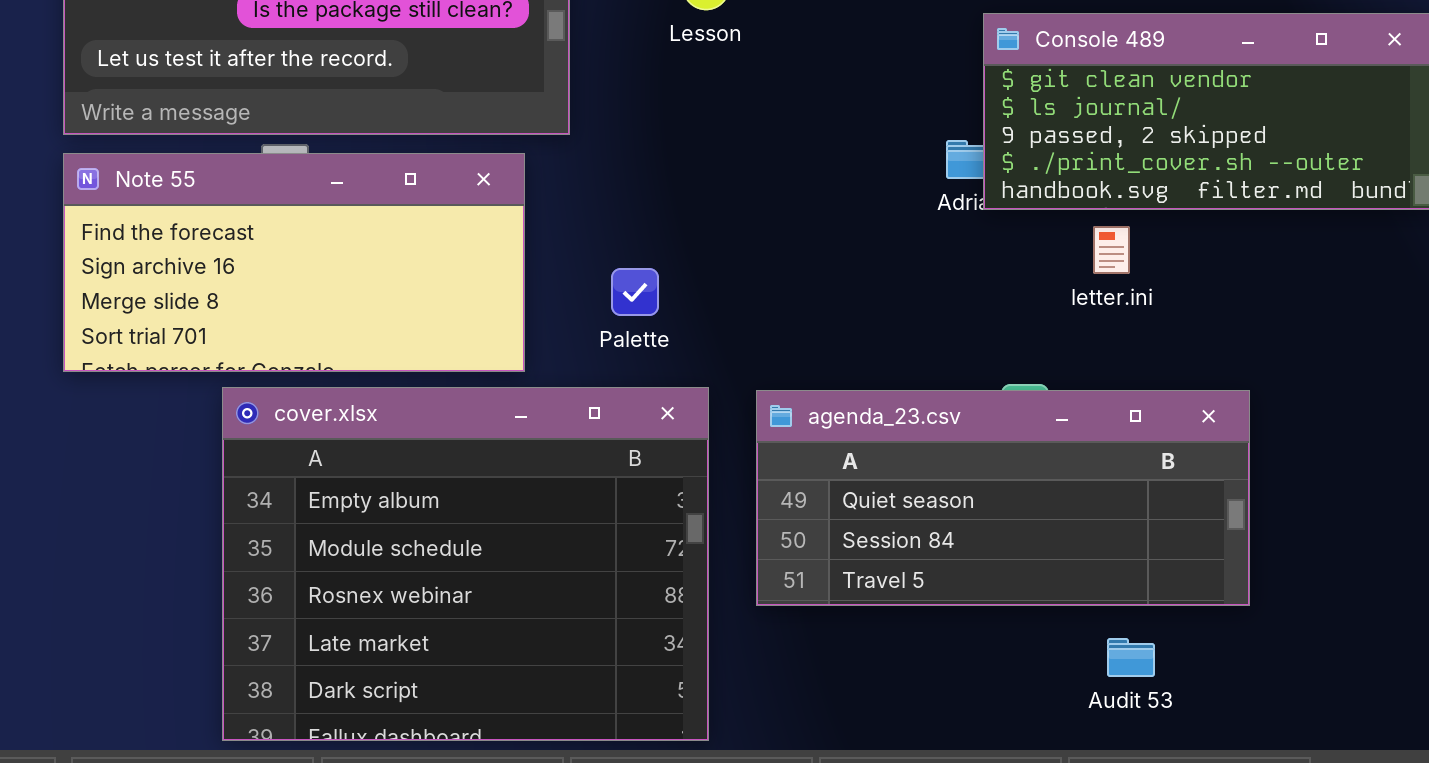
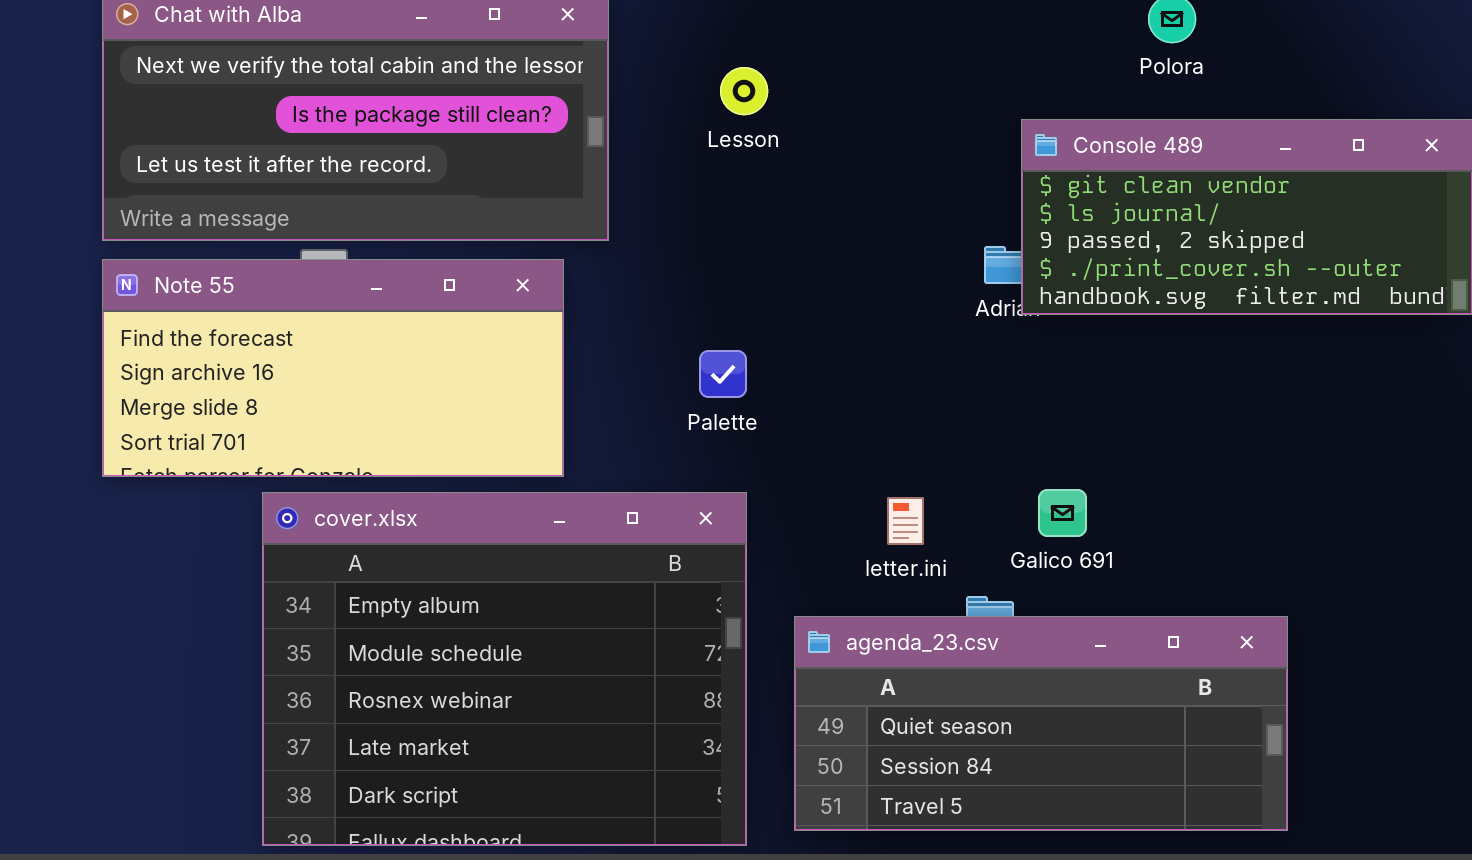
letter.ini: [1093,226,1130,274] -> [887,497,924,545], moved
Palette: [611,268,659,316] -> [699,350,747,398], moved
agenda_23.csv: [756,390,1250,606] -> [794,616,1288,831], moved

